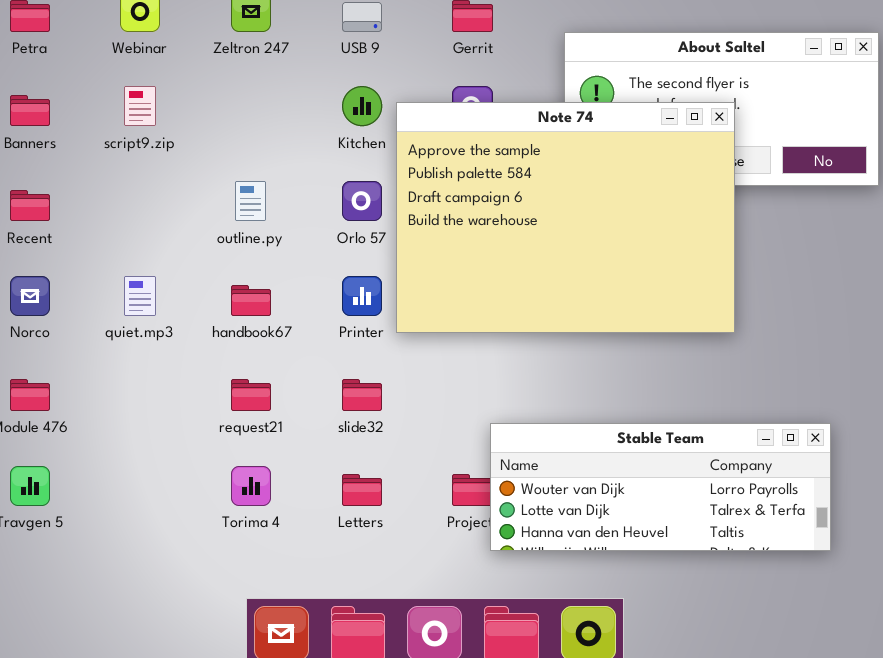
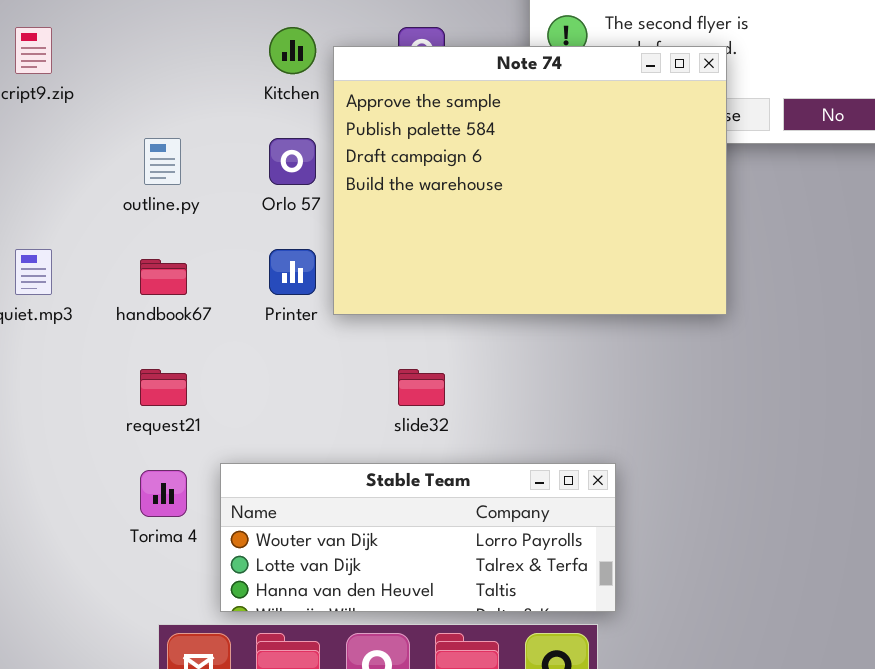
slide32: [342,379,382,411] -> [398,369,445,406], moved
Stable Team: [490,423,831,551] -> [220,463,616,612], moved

